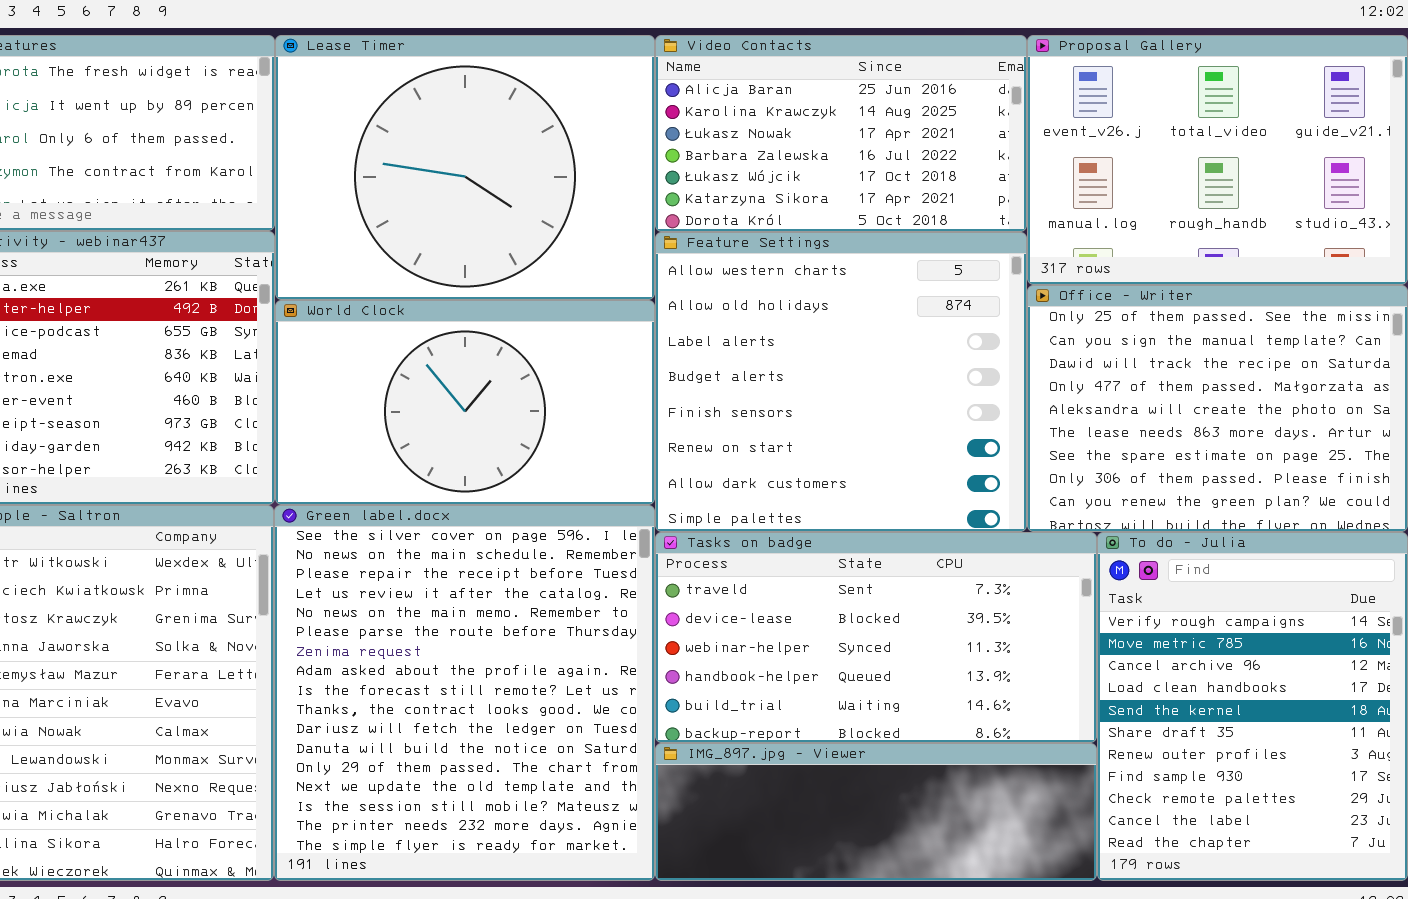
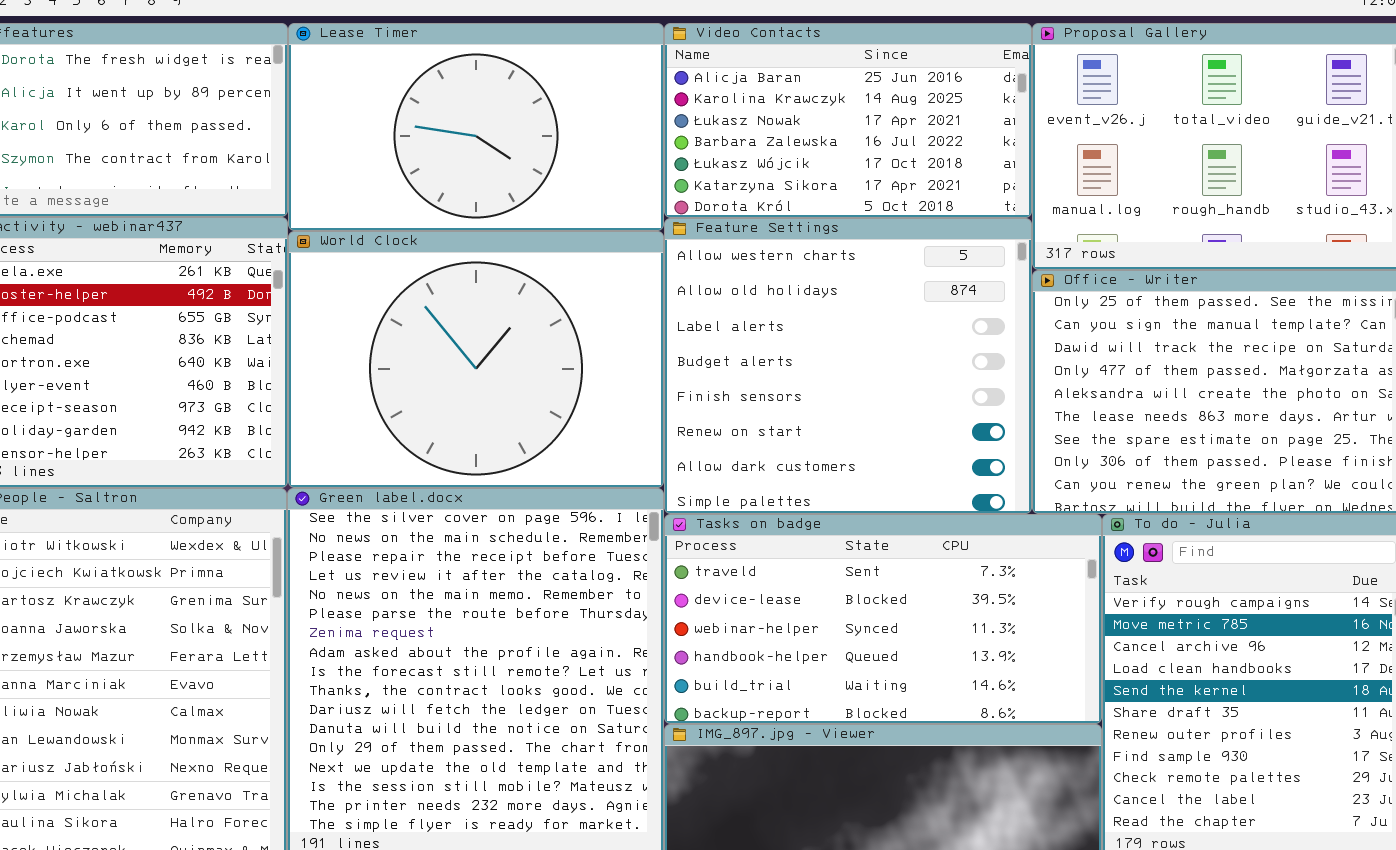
Lease Timer: [275,35,655,300] -> [288,23,664,231], resized
World Clock: [275,300,655,505] -> [288,231,664,488], resized

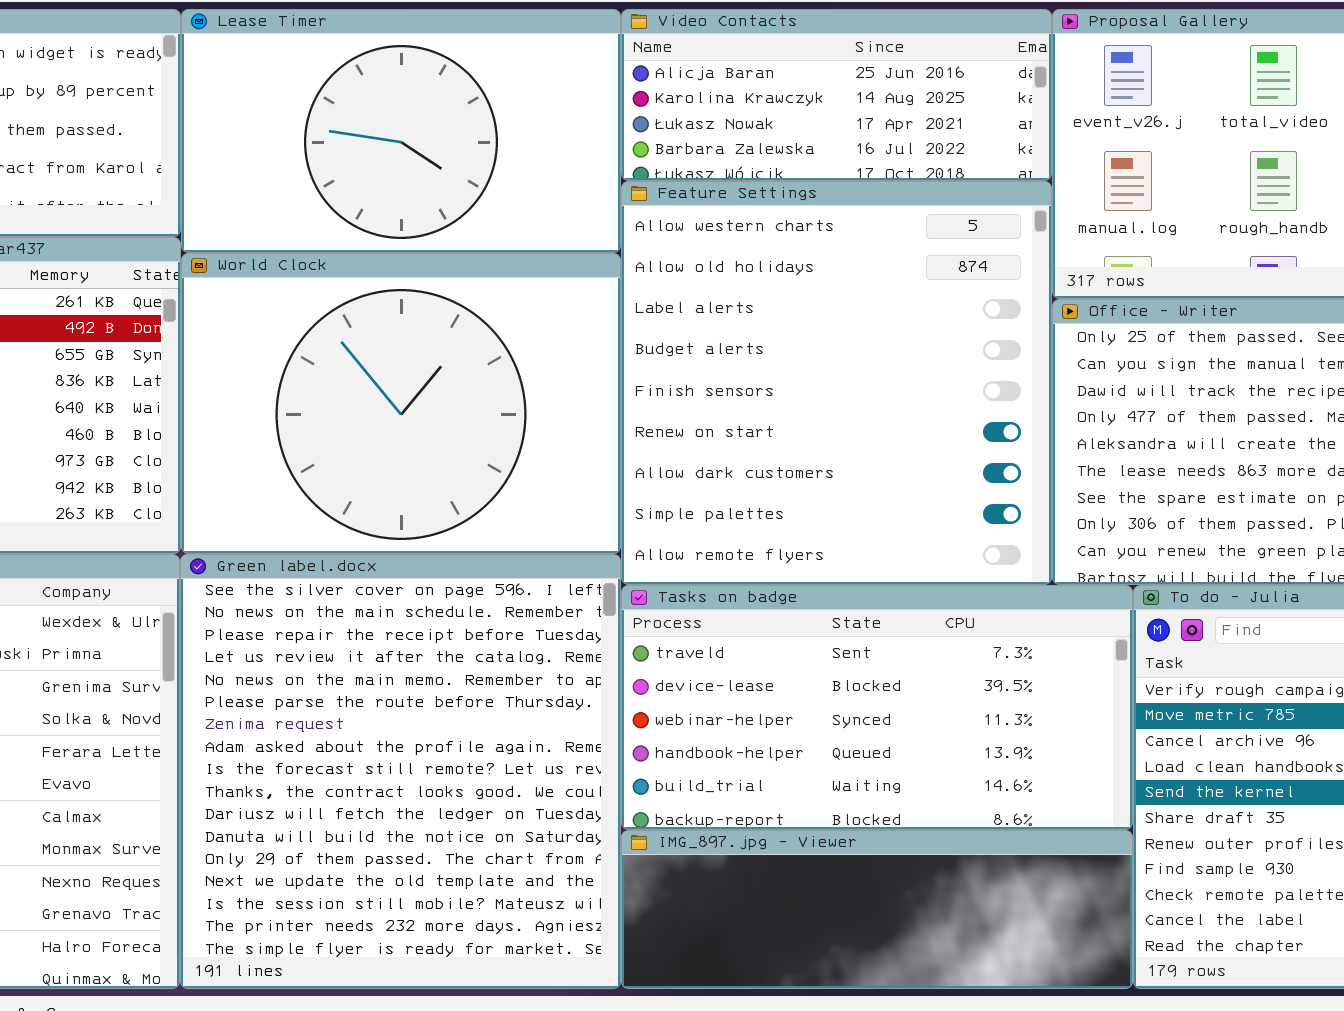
Video Contacts: [664,23,1032,218] -> [621,9,1052,181], resized
Feature Settings: [664,218,1032,514] -> [621,181,1052,585], resized

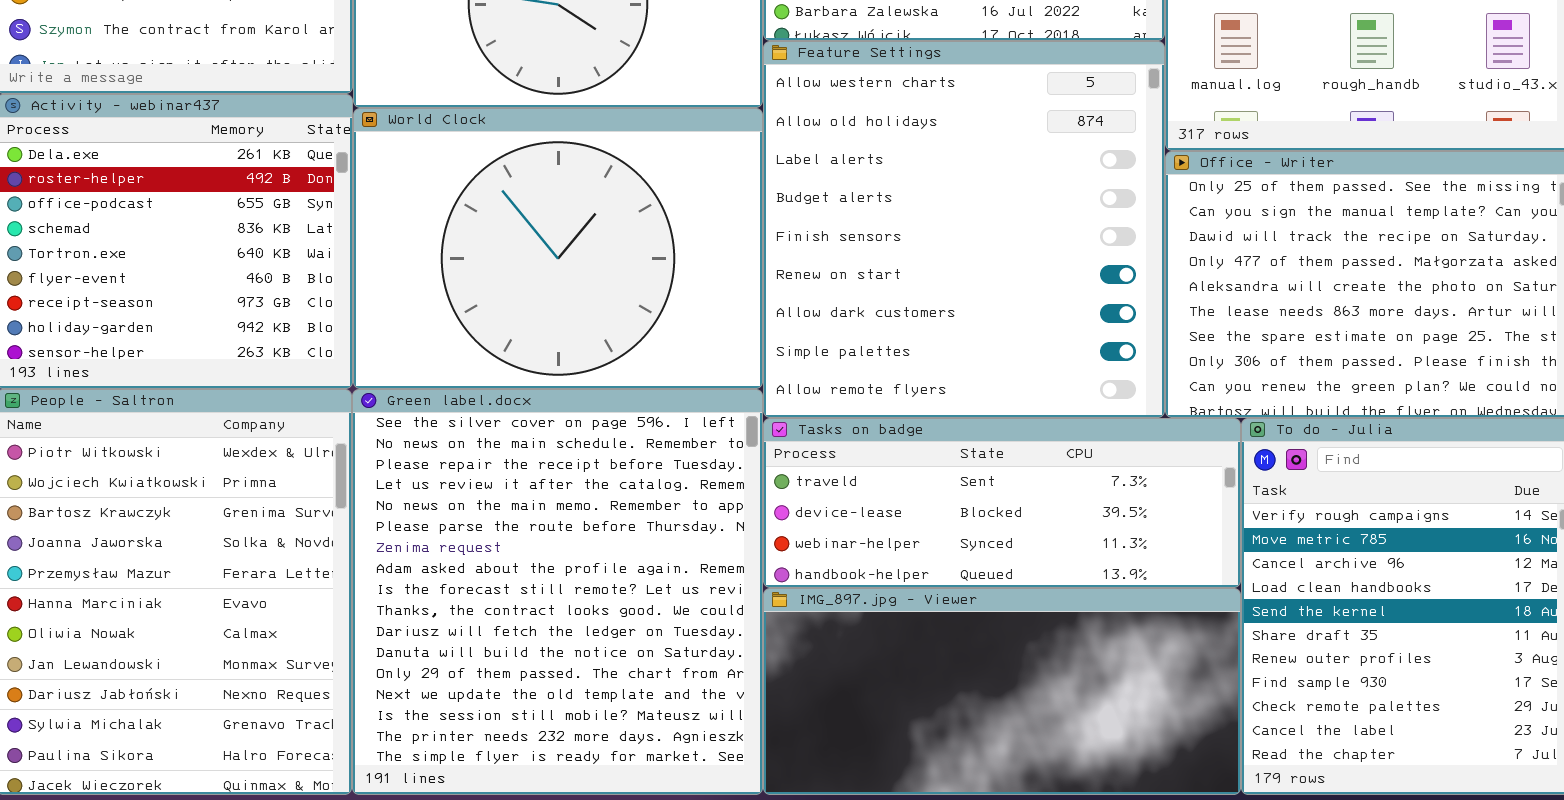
Tasks on badge: [621,585,1133,830] -> [763,418,1241,588], resized
IMG_897.jpg - Viewer: [621,830,1133,989] -> [763,588,1241,795], resized

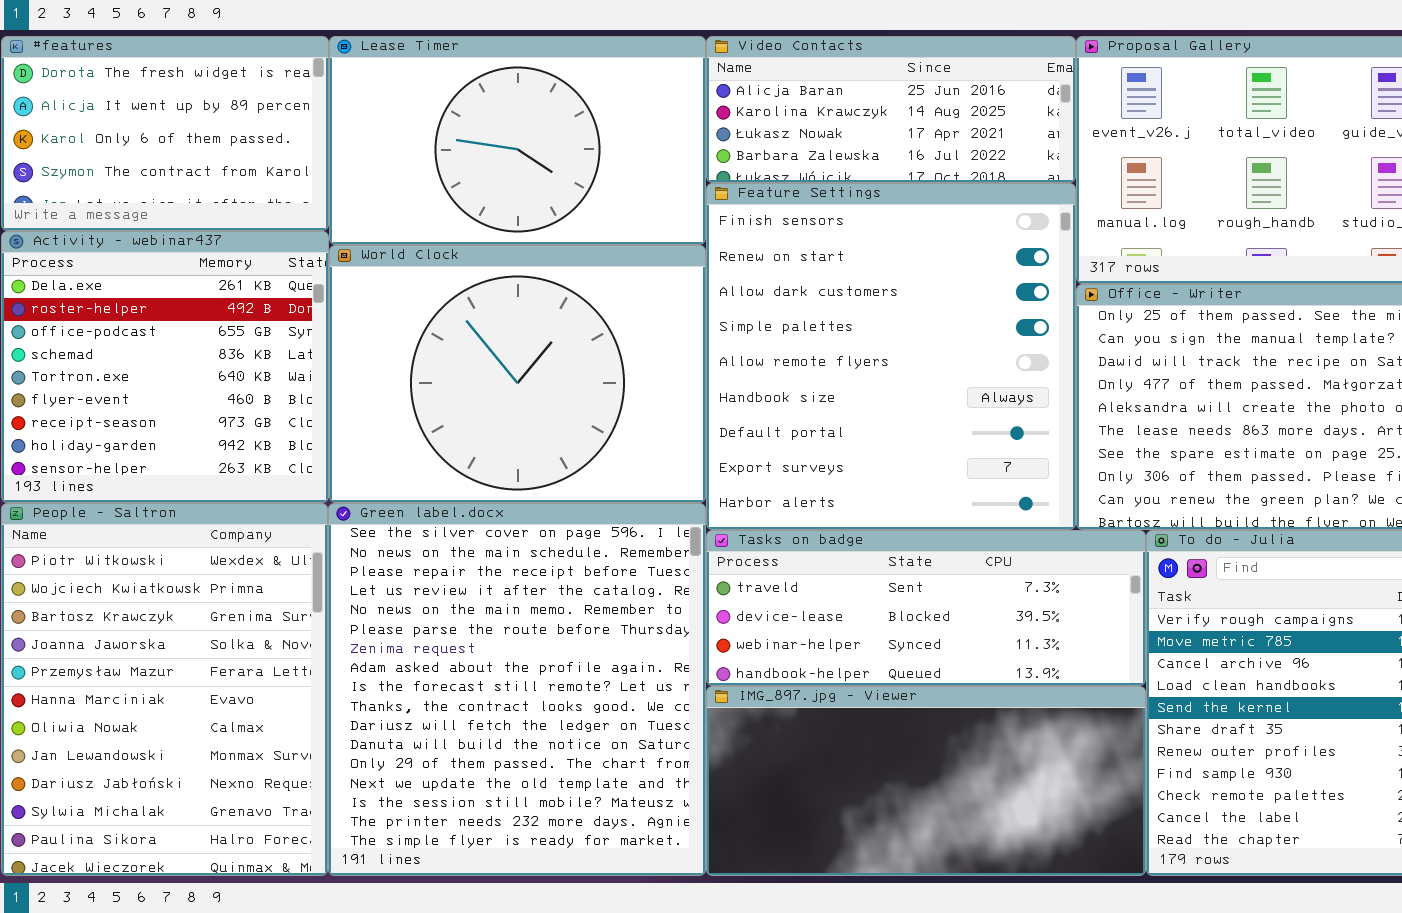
Feature Settings: [763,41,1165,418] -> [706,183,1076,530], scrolled down 4 rows

